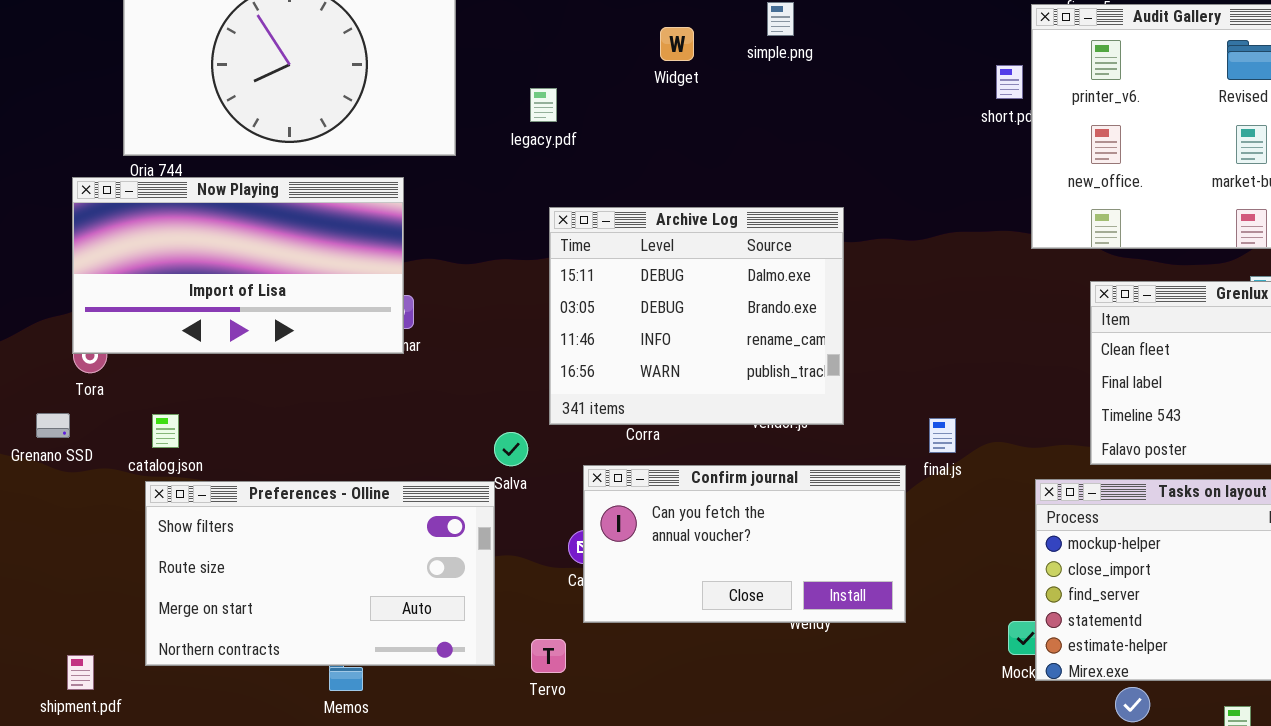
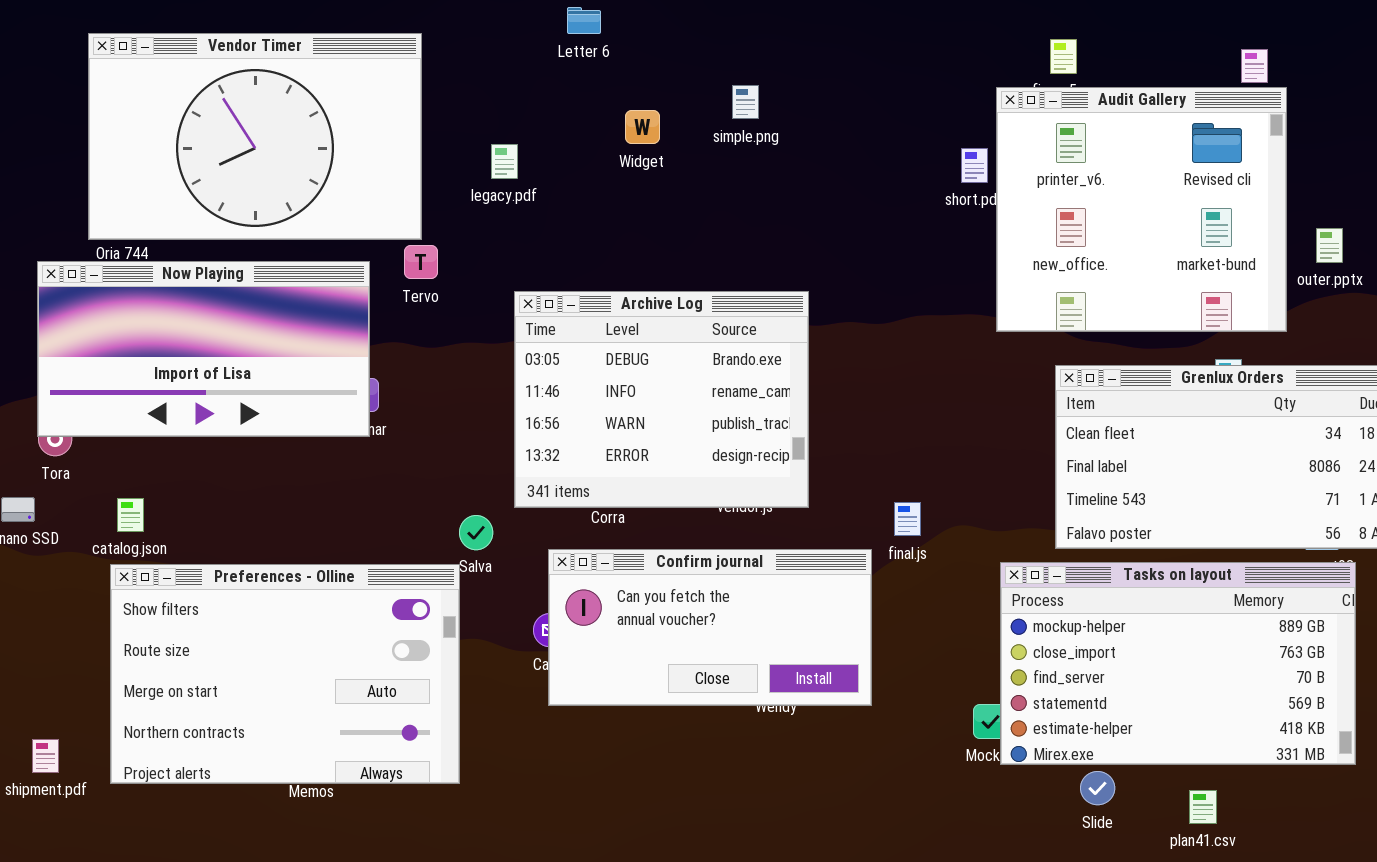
legacy.pdf: [530,88,557,122] -> [491,144,518,179], moved
Archive Log: [549,207,844,425] -> [514,291,809,508], scrolled down 1 row
Preferences - Olline: [145,481,495,666] -> [110,564,460,784], resized
Tervo: [531,639,566,673] -> [404,245,438,279], moved

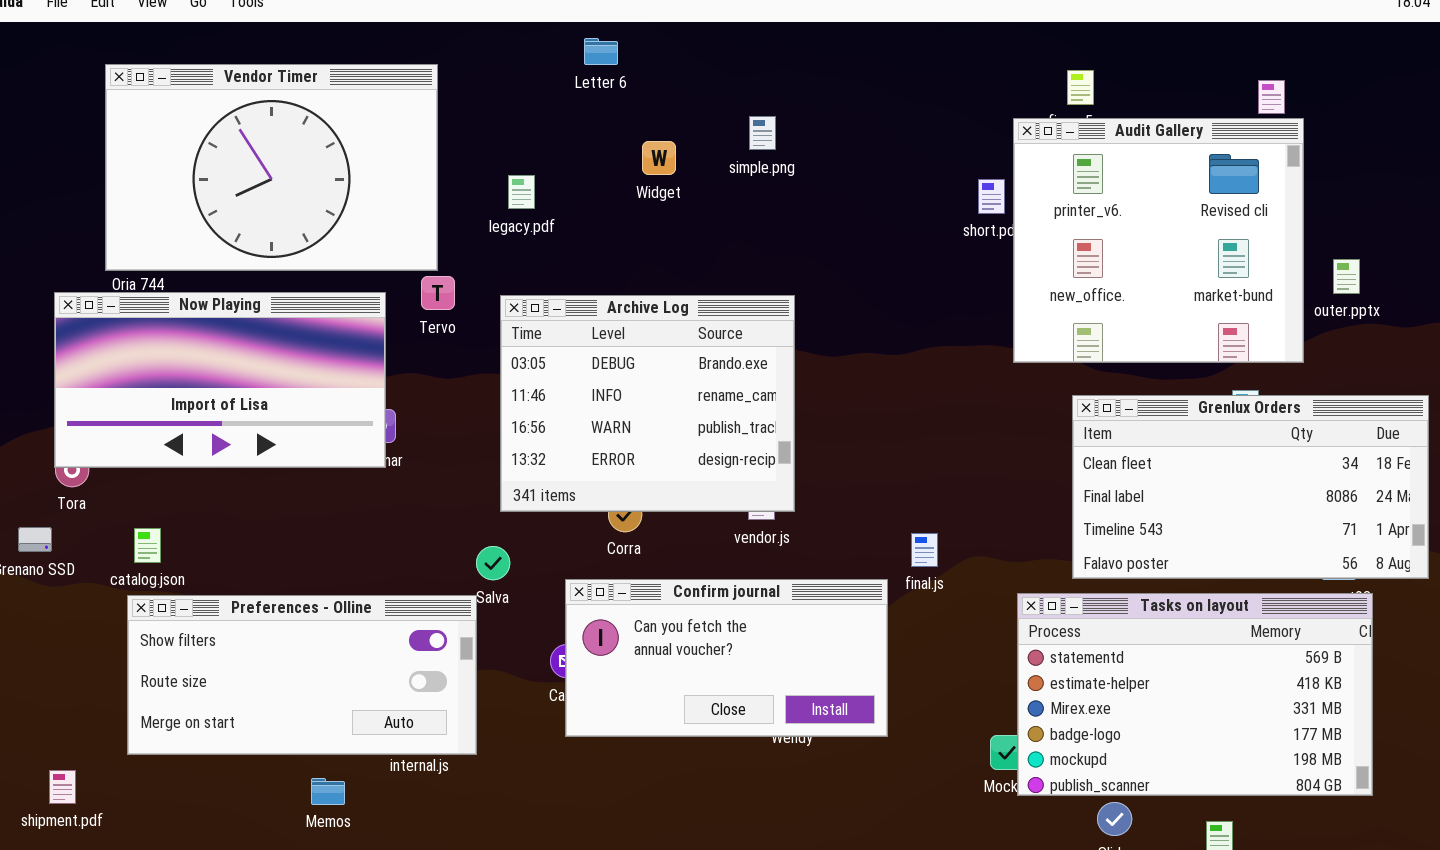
Archive Log: [514,291,809,508] -> [500,295,795,512], moved
Tasks on layout: [1000,562,1356,765] -> [1017,593,1373,796], scrolled down 3 rows
Preferences - Olline: [110,564,460,784] -> [127,595,477,755], resized

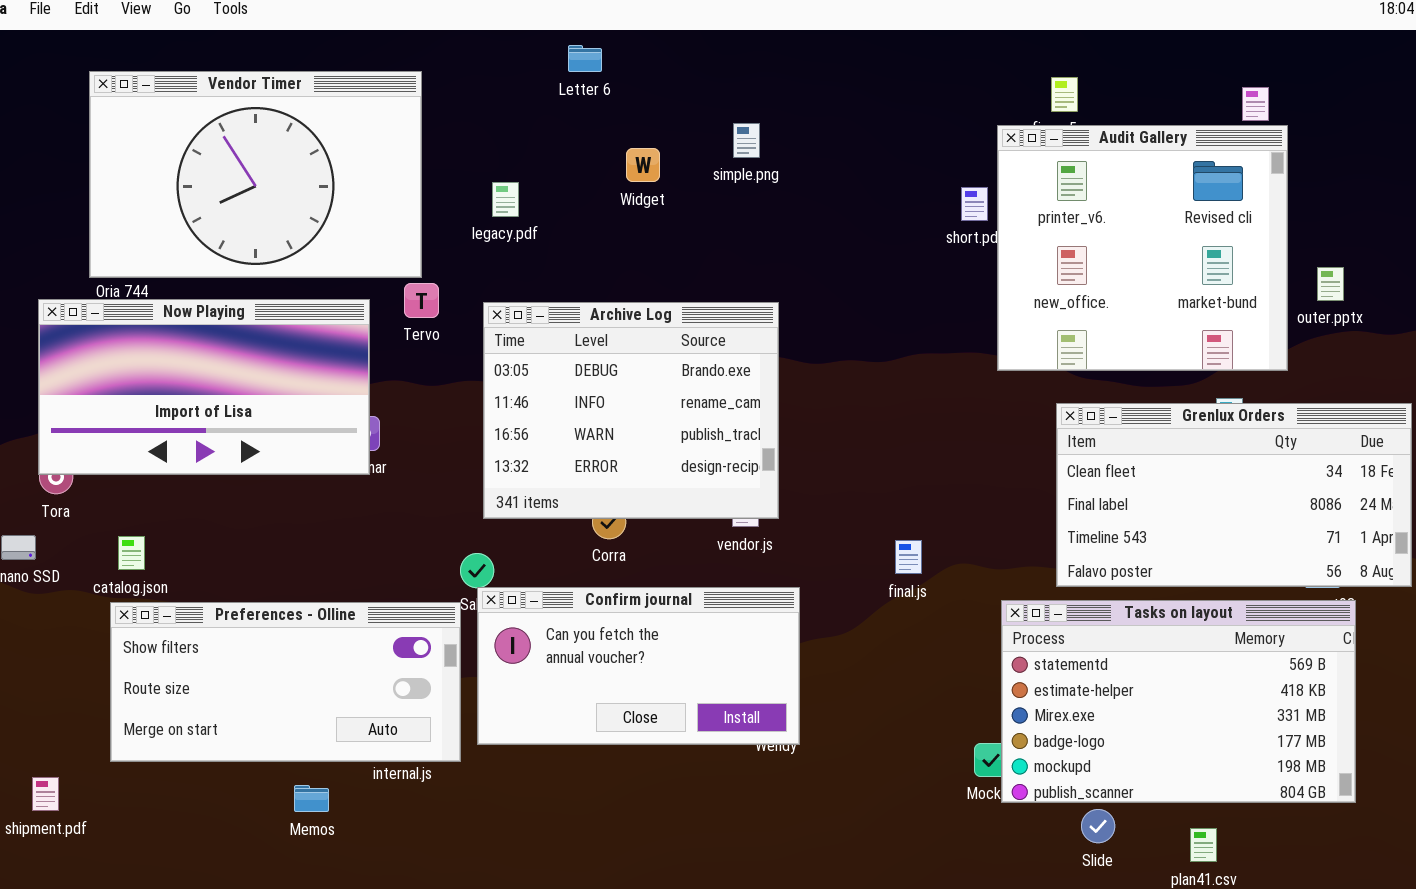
Confirm journal: [565,579,888,737] -> [477,587,800,745], moved

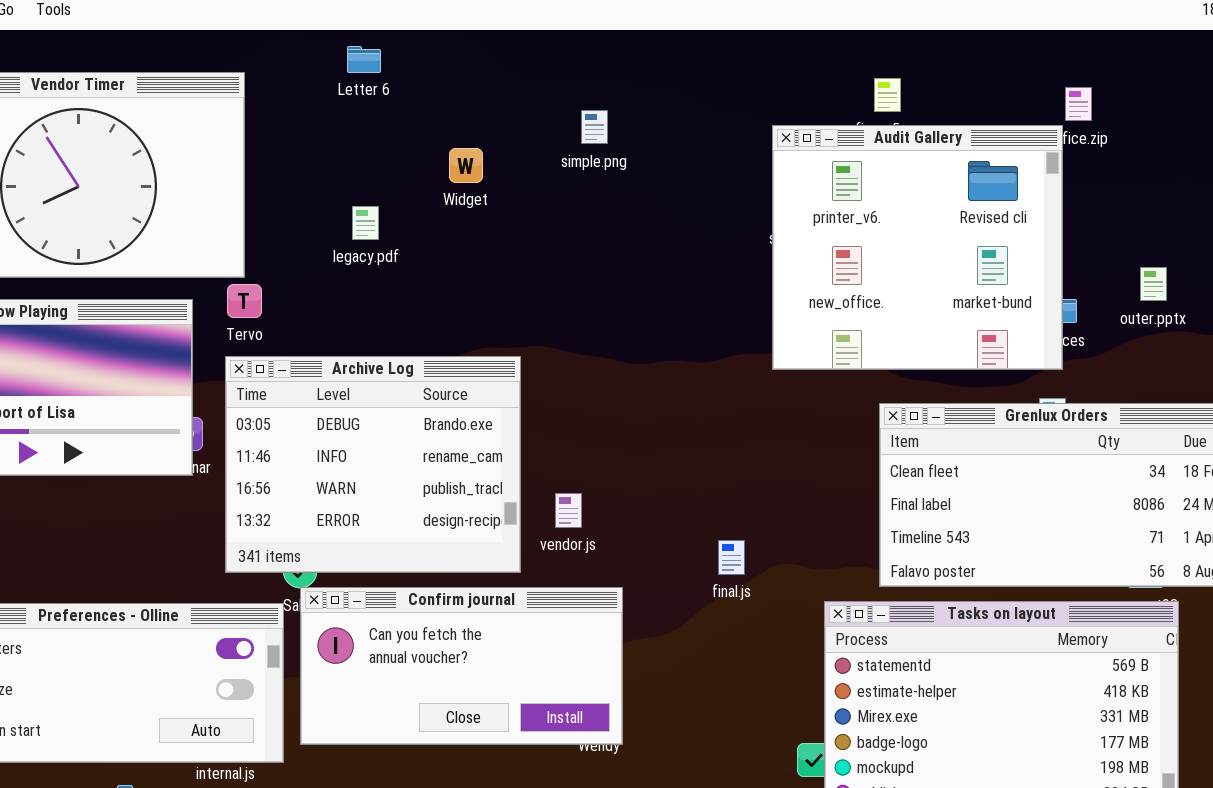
Letter 6: [568,45,602,72] -> [347,46,381,73], moved
simple.png: [733,123,760,158] -> [581,110,608,144], moved
Audit Gallery: [997,125,1288,371] -> [772,125,1063,370], moved
legacy.pdf: [492,182,519,217] -> [352,206,379,240], moved
Archive Log: [483,302,779,519] -> [225,356,521,573], moved

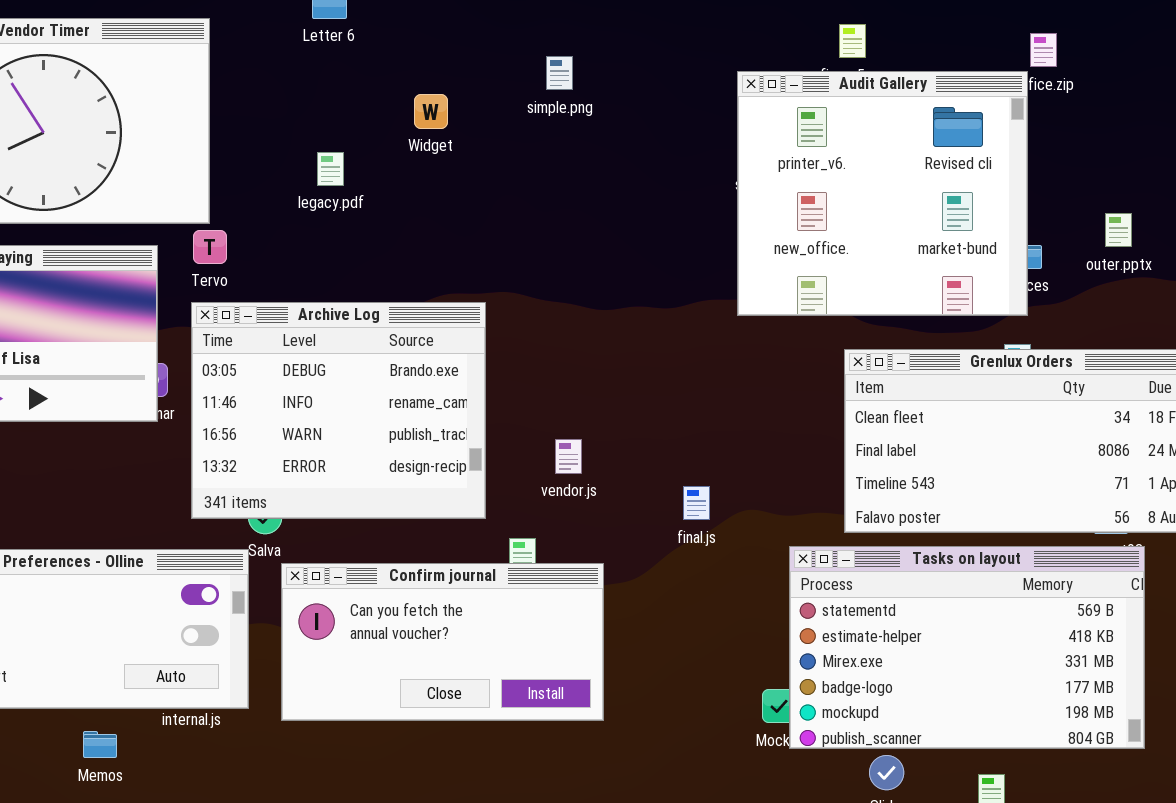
vendor.js: [555,493,582,528] -> [555,439,582,474], moved
Confirm journal: [300,587,623,745] -> [281,563,604,721], moved

